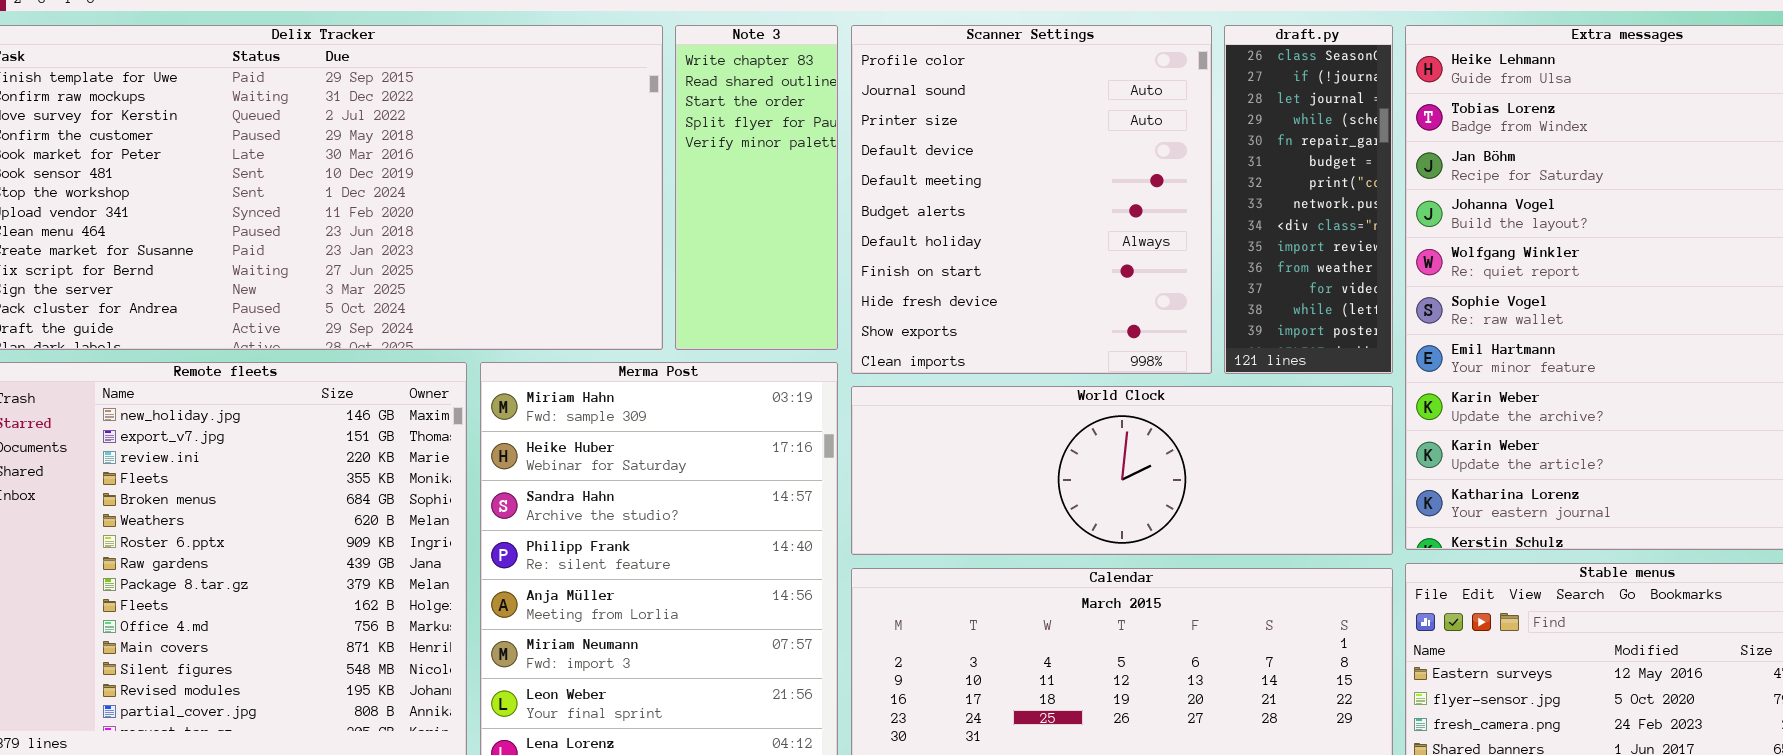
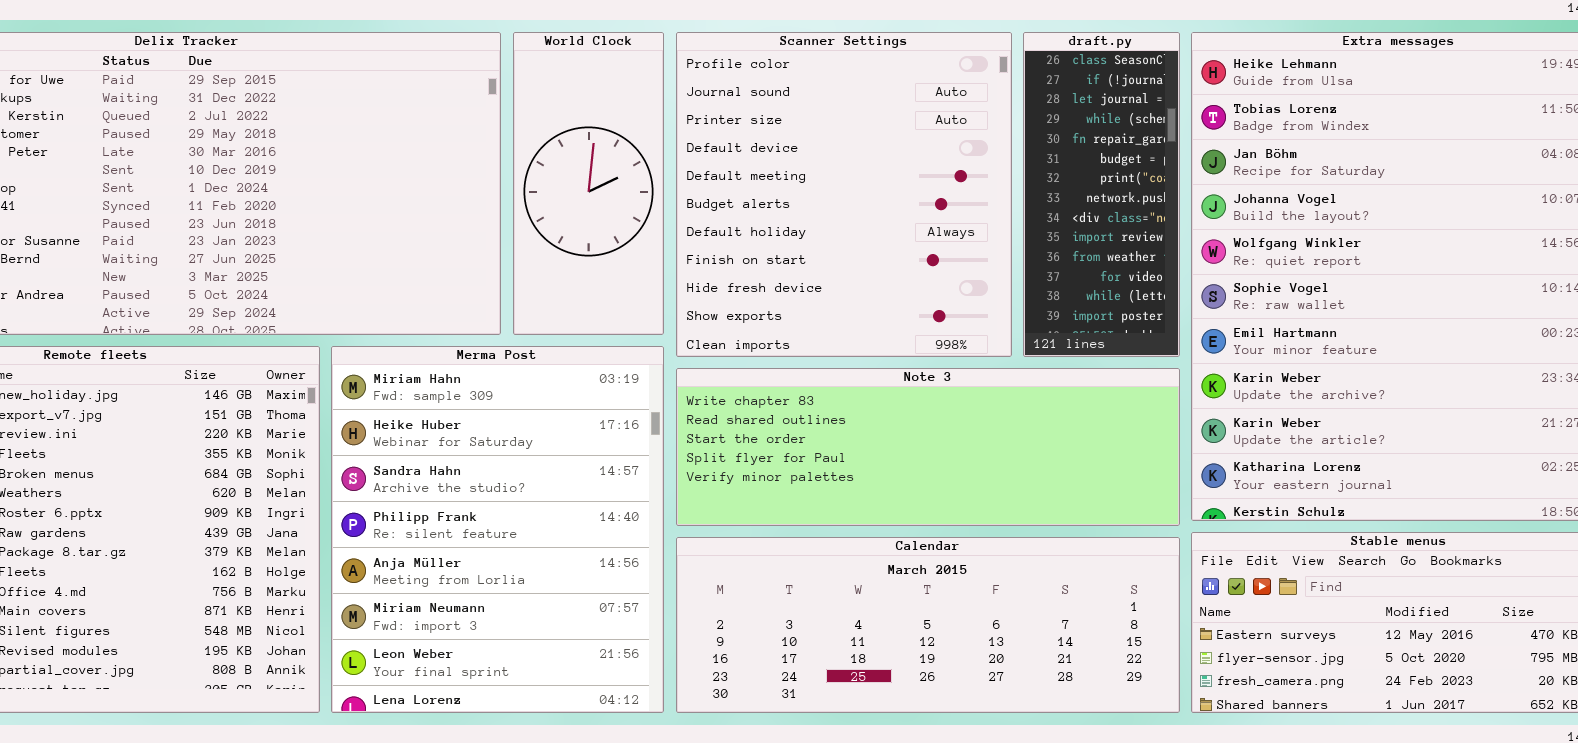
Note 3: [675,25,838,350] -> [676,368,1180,526], moved, resized
World Clock: [851,386,1393,555] -> [513,32,664,335], moved, resized

